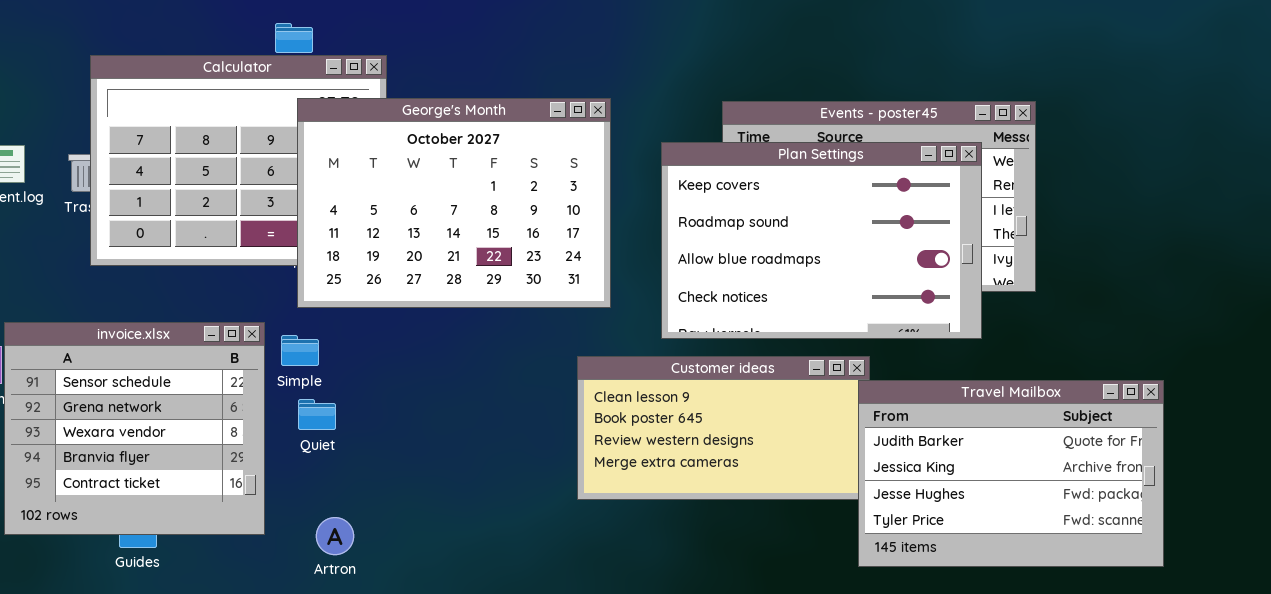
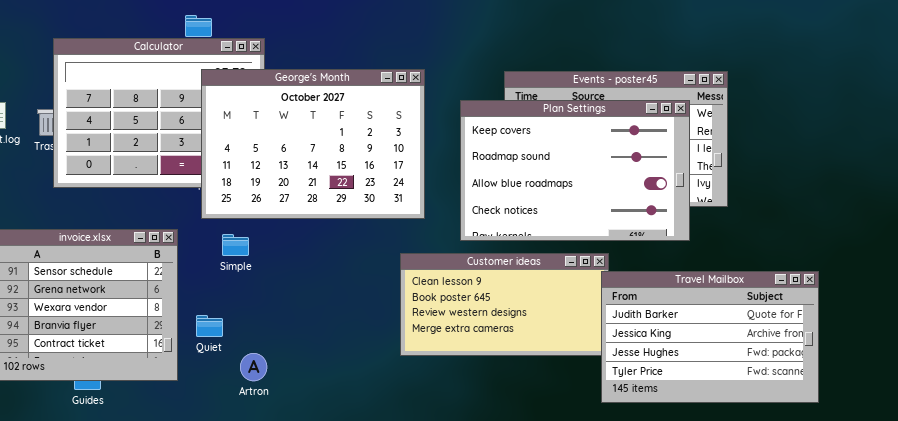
Simple: [281,335,319,366] -> [222,234,249,256], moved
Quiet: [298,399,336,430] -> [196,315,223,337], moved
Artron: [316,517,354,555] -> [240,353,267,381], moved

